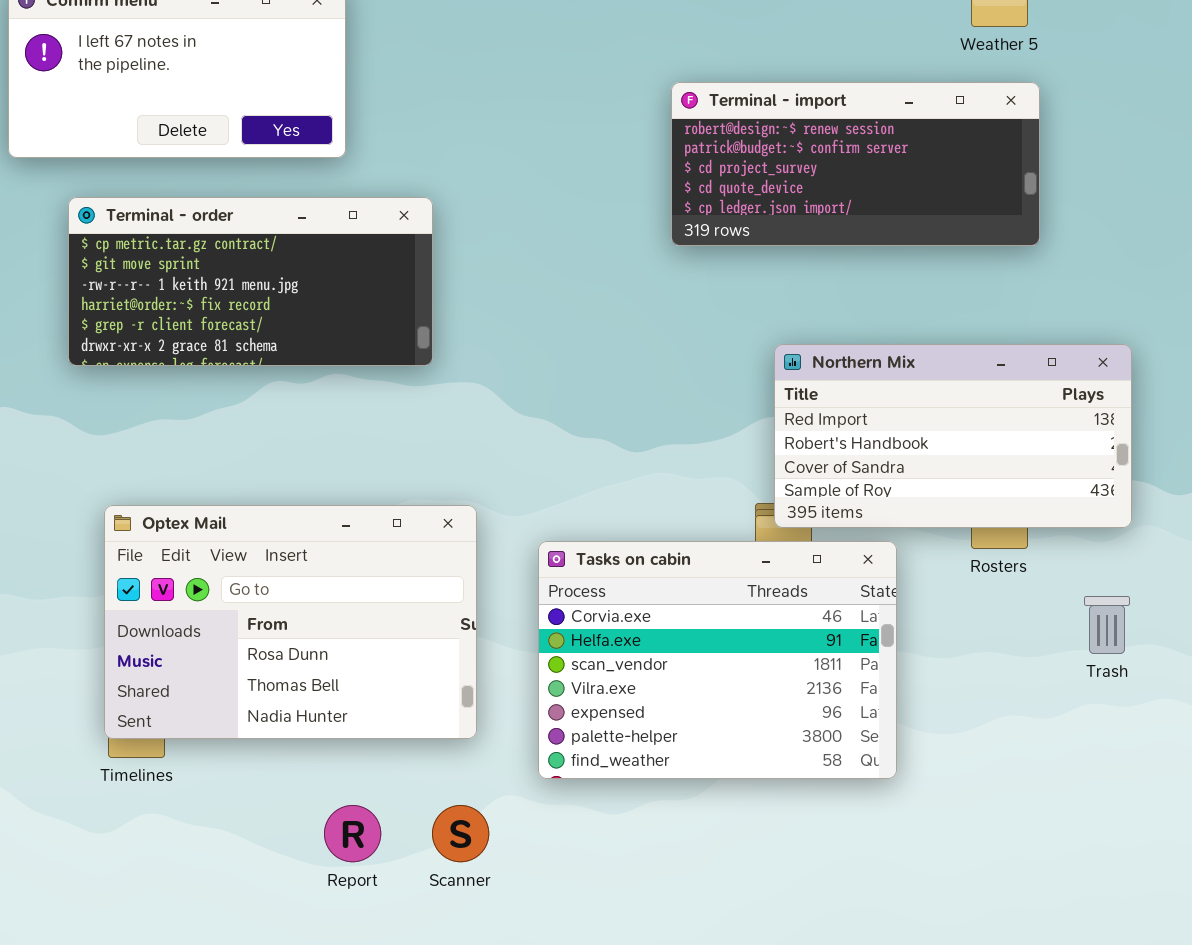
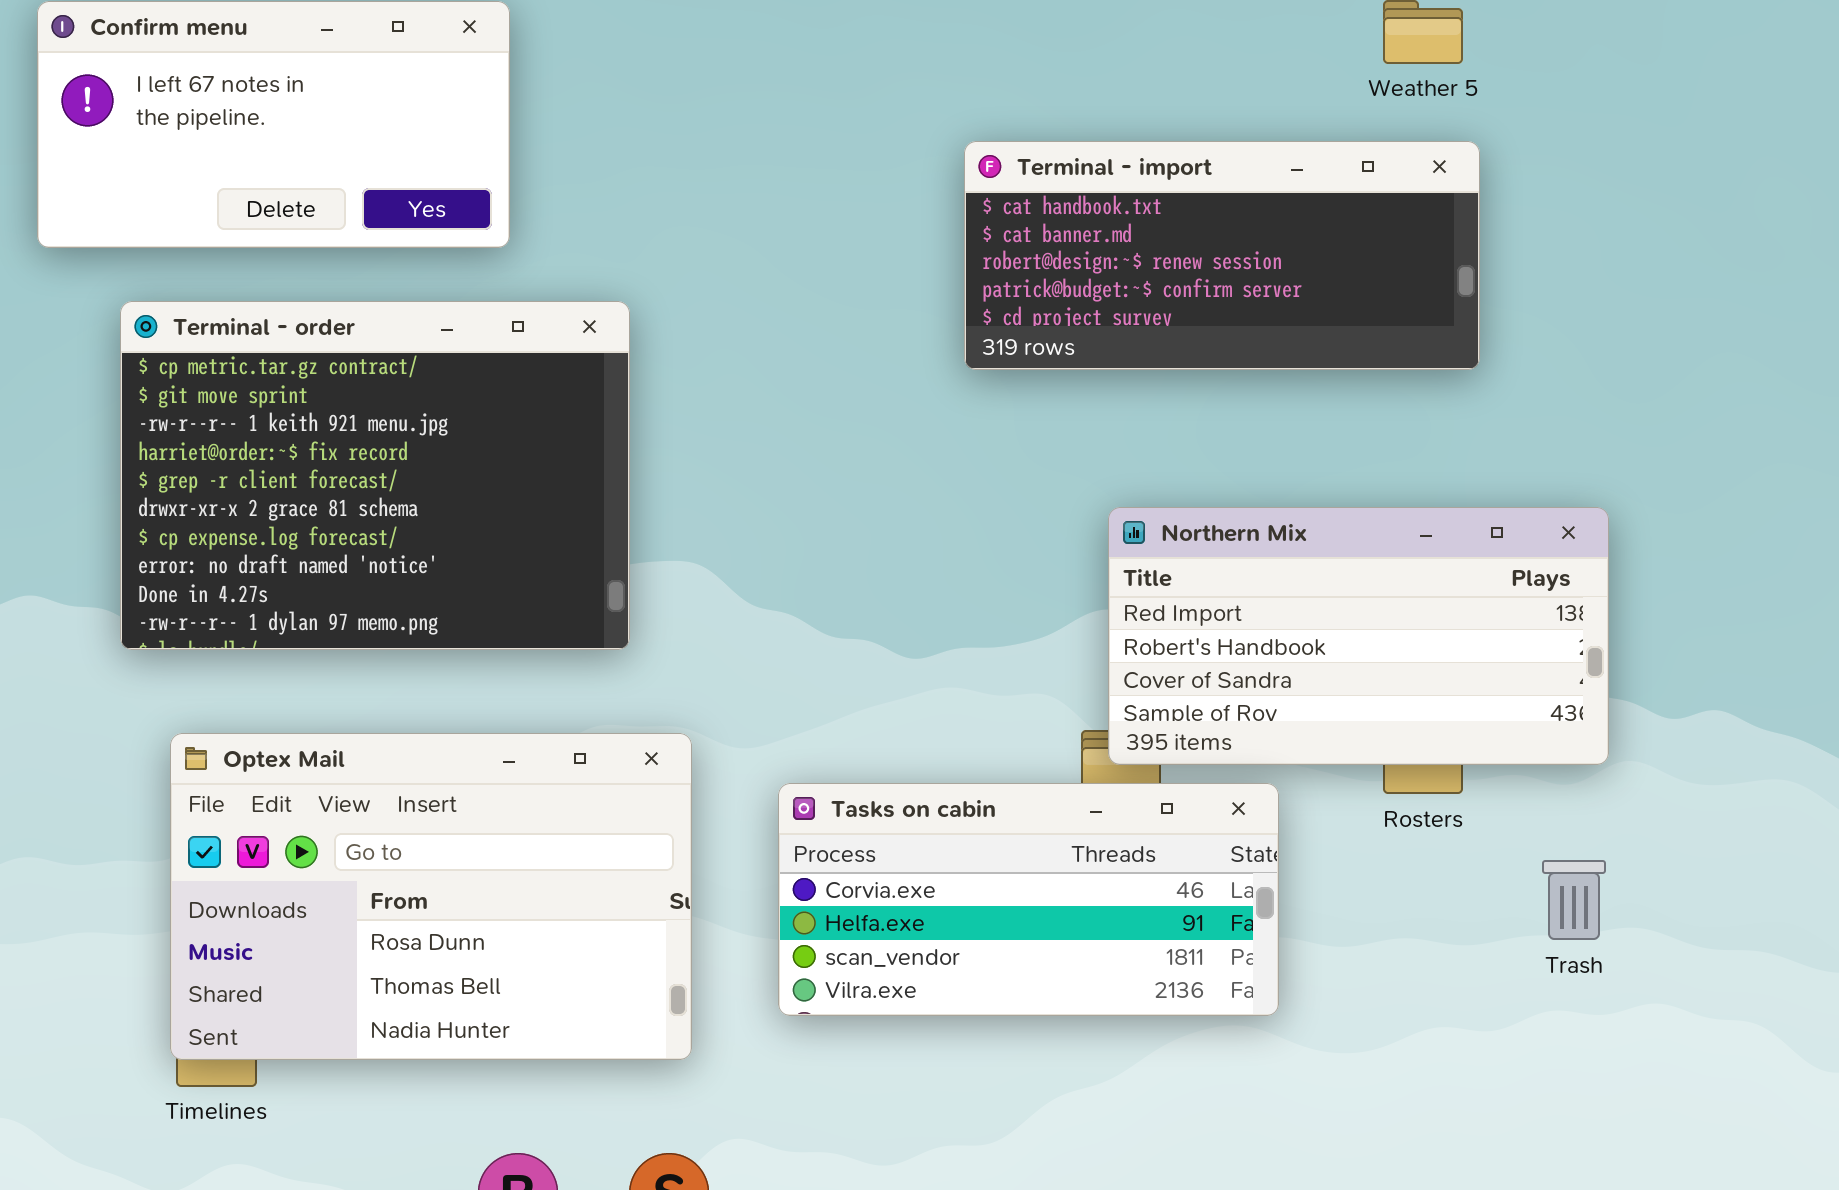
Terminal - import: [671,82,1040,246] -> [964,141,1480,370], scrolled up 2 rows
Terminal - order: [68,197,433,366] -> [120,301,630,650], resized
Tasks on cabin: [538,541,897,779] -> [778,783,1279,1016], resized

